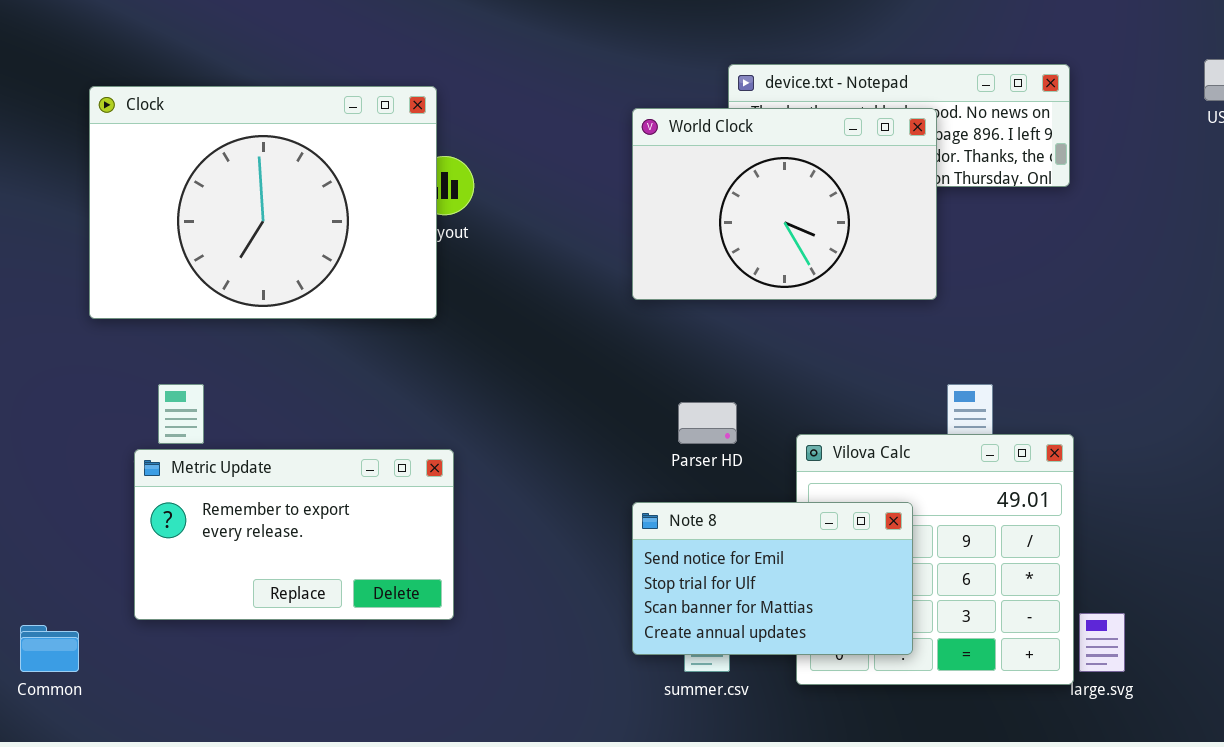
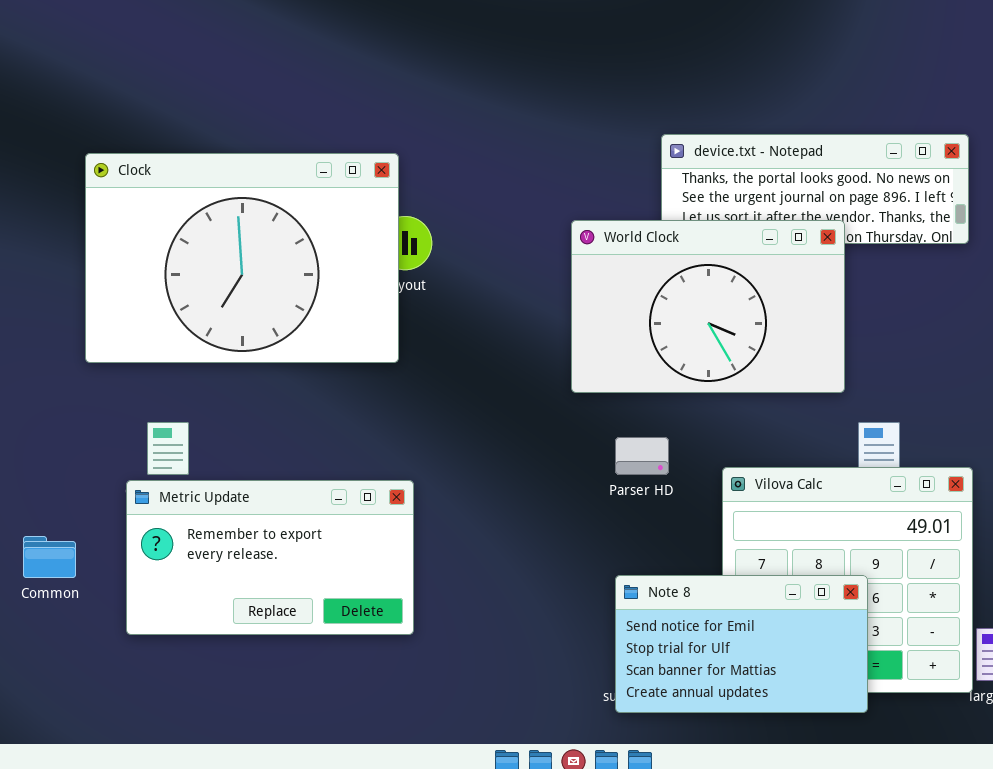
World Clock: [632,108,937,300] -> [571,220,845,393], moved
Note 8: [632,502,913,655] -> [615,575,868,713], moved
Common: [20,625,79,672] -> [23,536,76,578], moved

